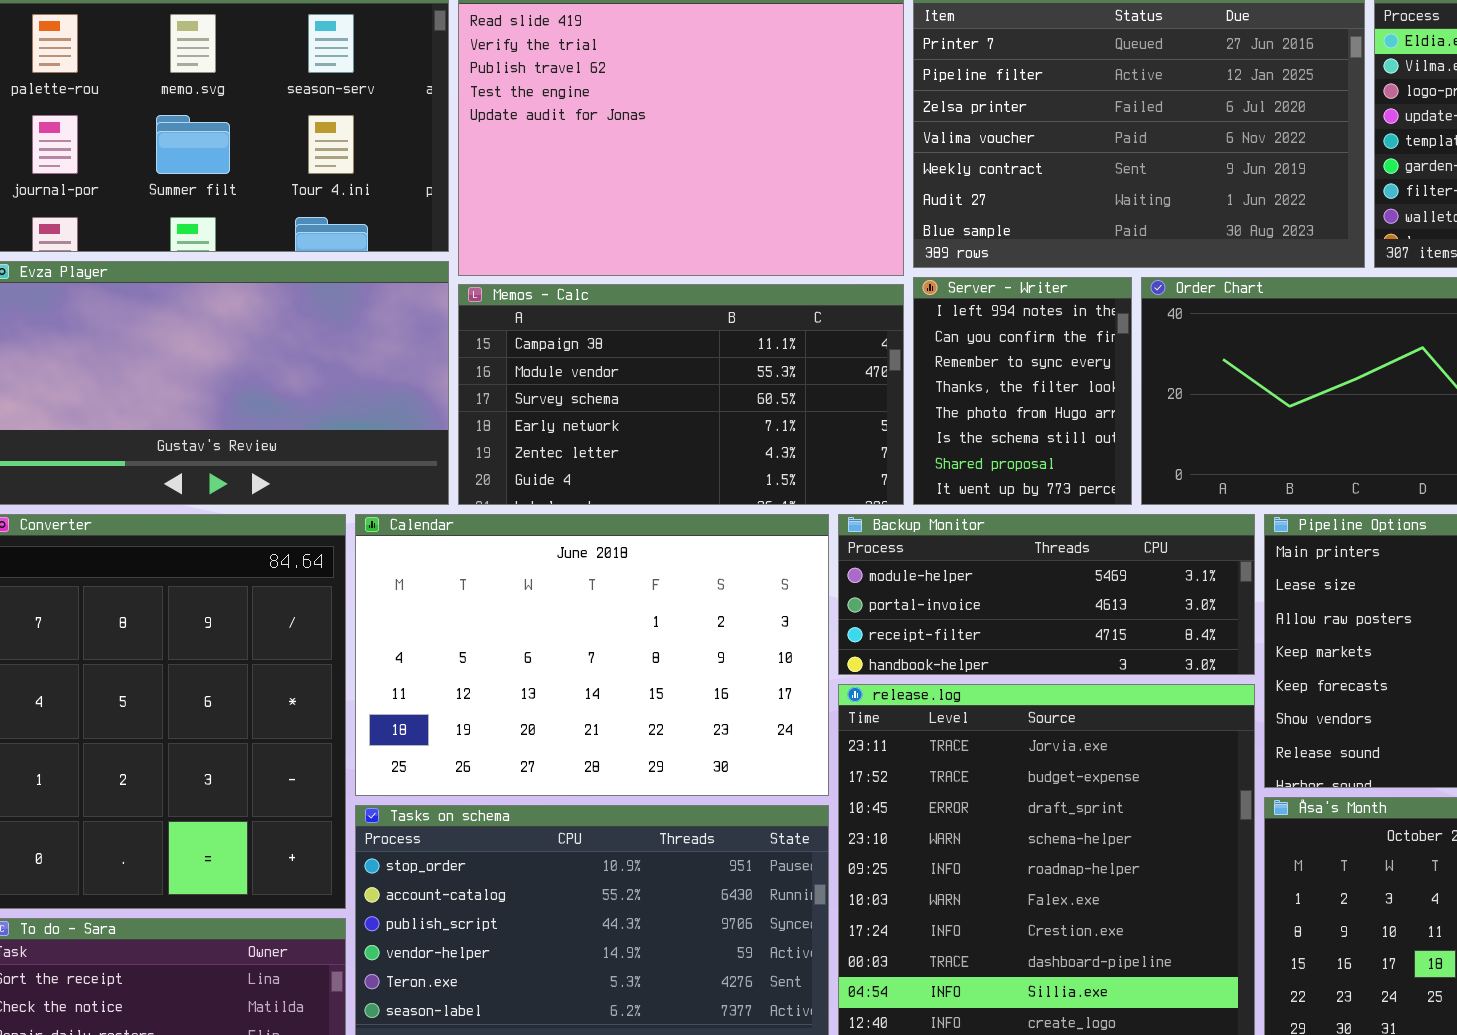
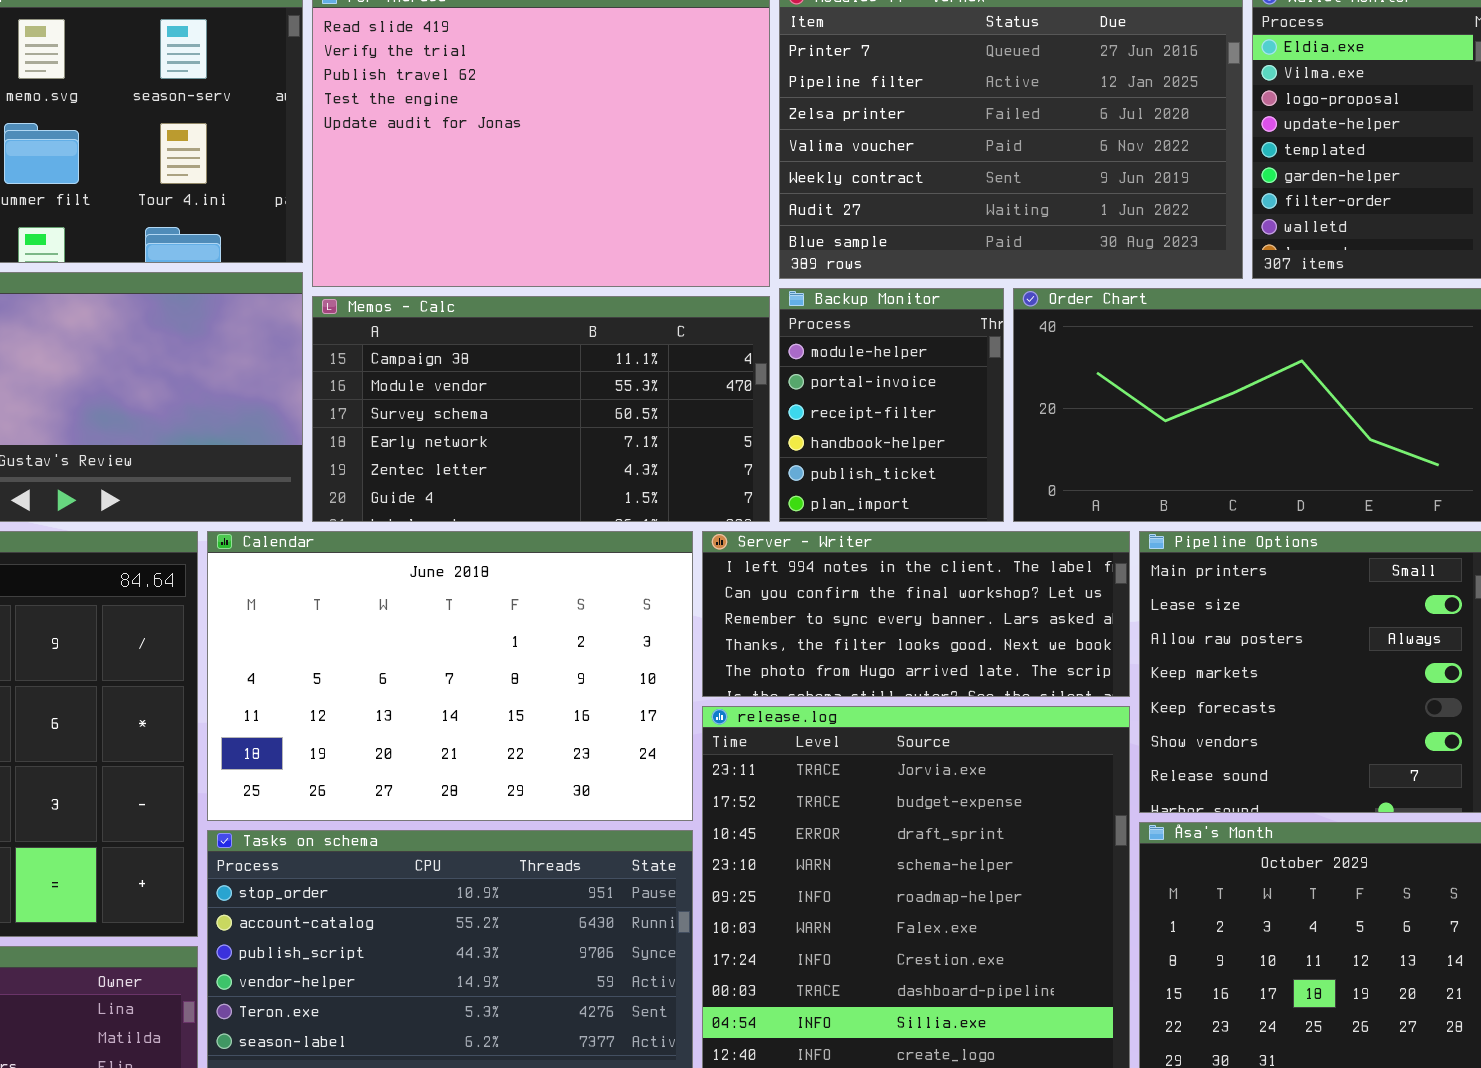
Server - Writer: [913,277,1132,505] -> [702,531,1130,697], moved, resized
Backup Monitor: [838,514,1255,675] -> [779,288,1004,522], moved, resized

